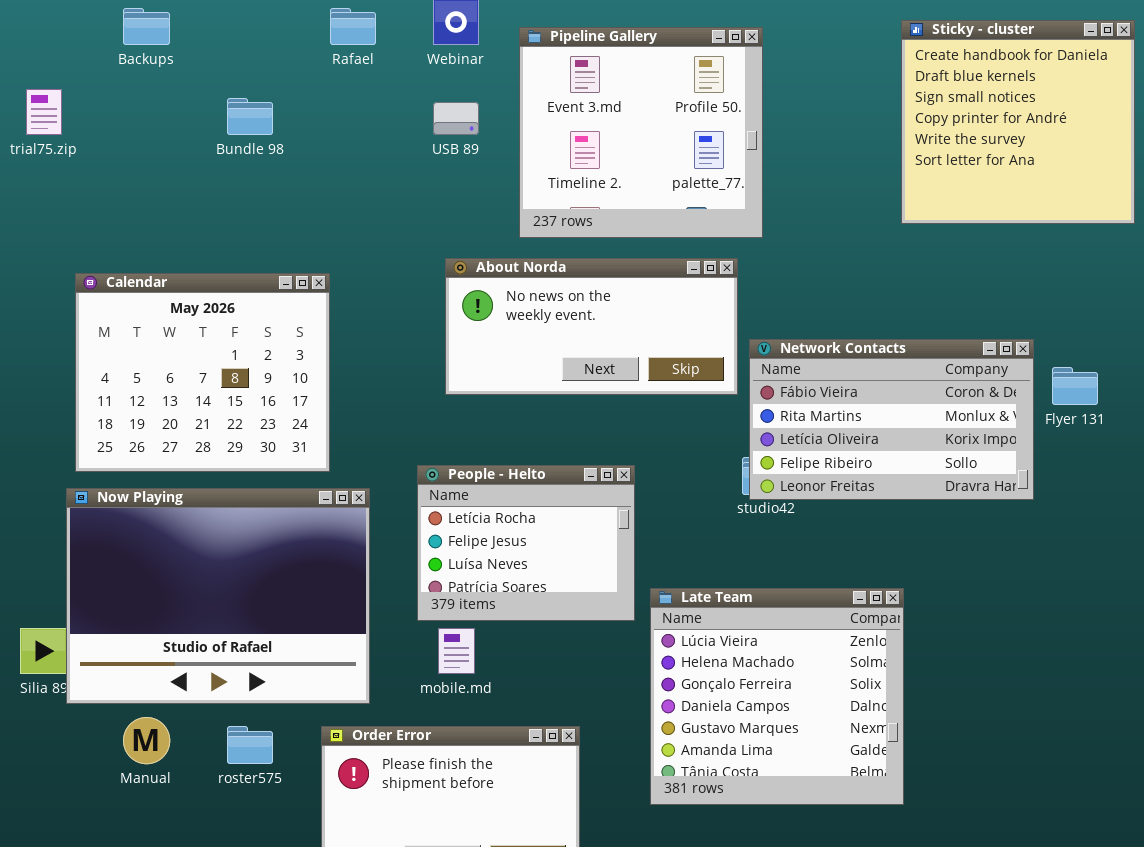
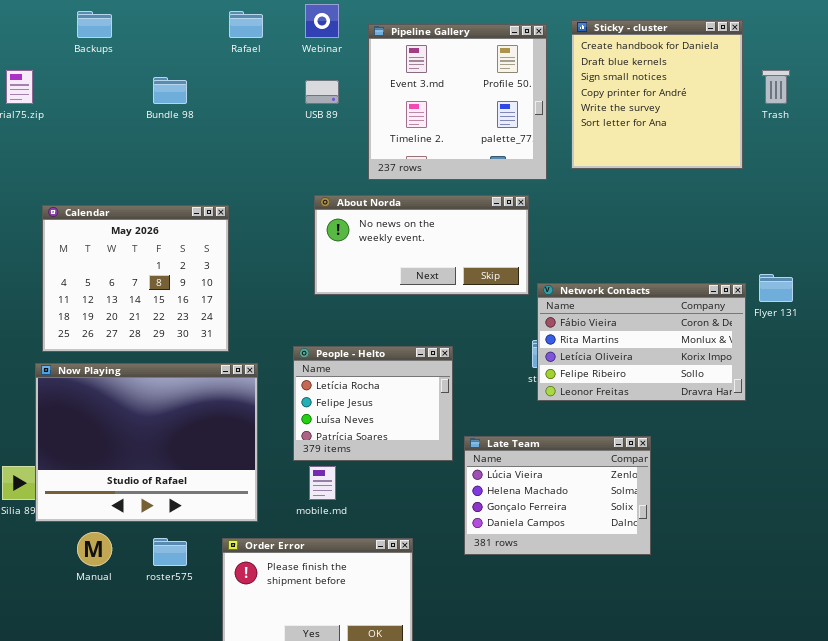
Sticky - cluster: [901,20,1135,224] -> [571,20,743,169], moved
Network Contacts: [749,339,1034,500] -> [537,283,746,401], moved
Late Team: [650,588,904,805] -> [464,436,651,555], resized

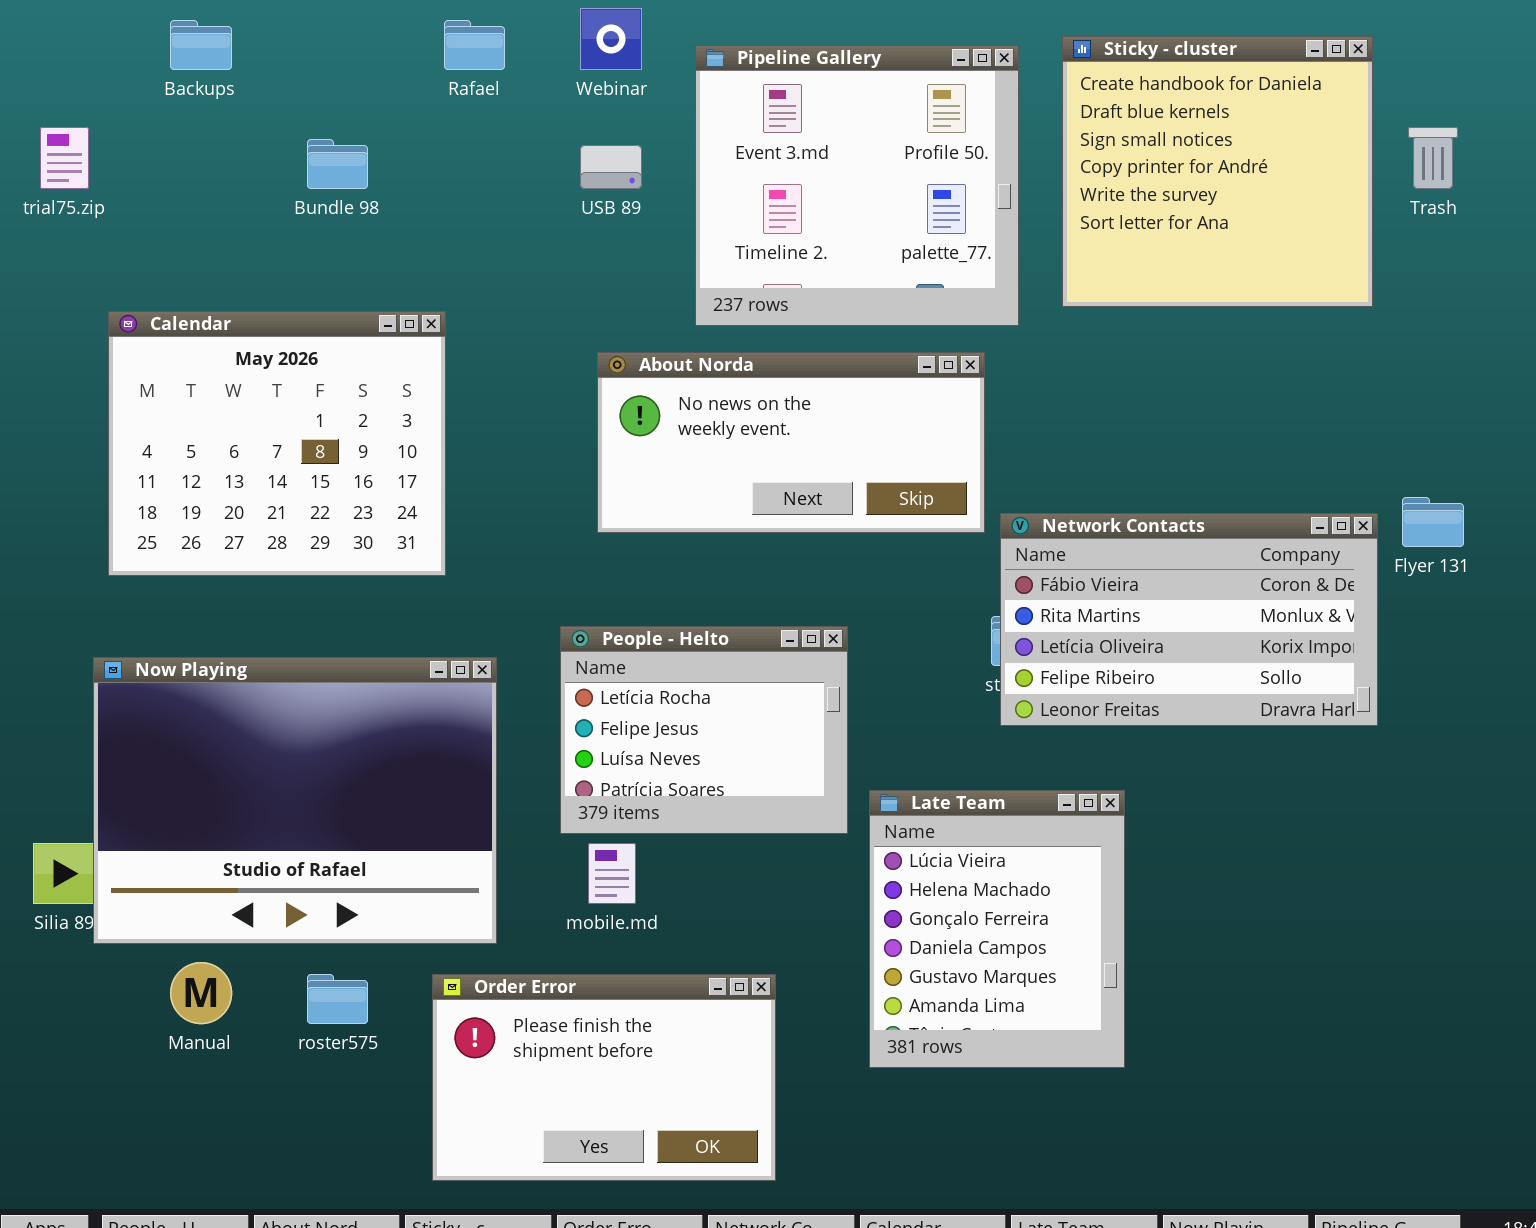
Calendar: [42,205,229,352] -> [108,311,446,576], moved
Late Team: [464,436,651,555] -> [869,790,1125,1068], resized

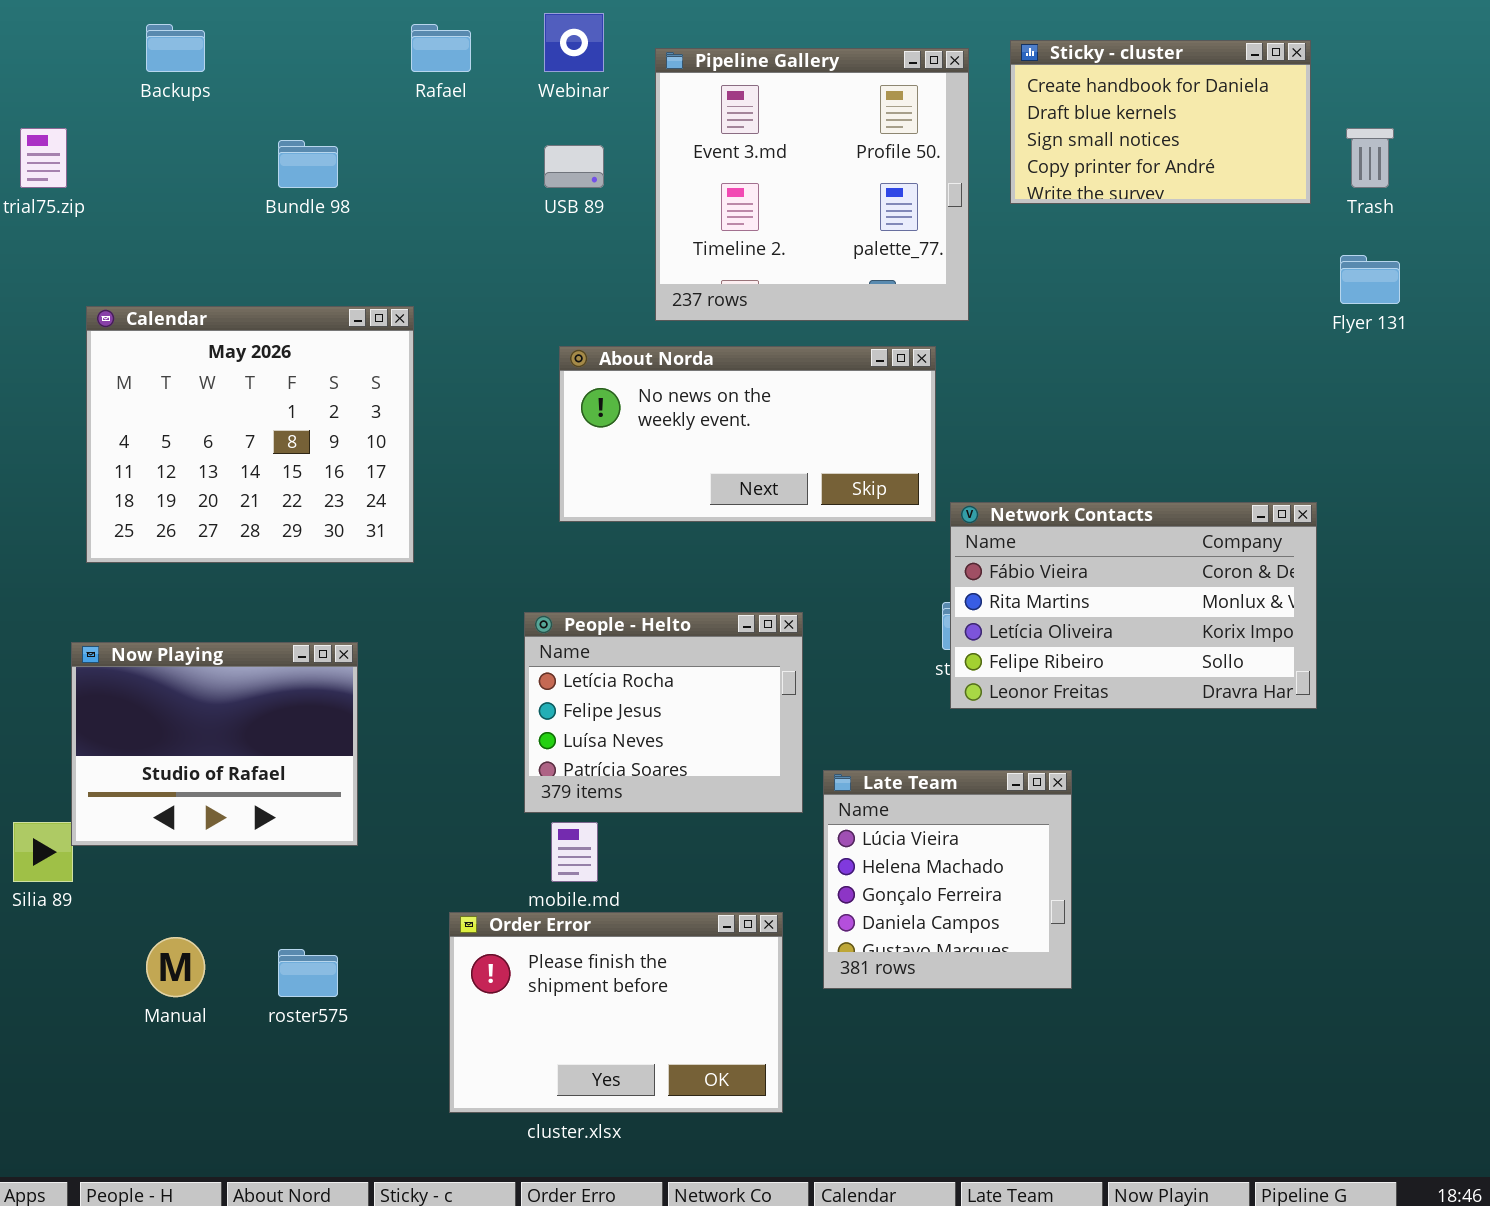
Sticky - cluster: [1062,36,1373,307] -> [1010,40,1311,204], resized
Flyer 131: [1402,497,1464,547] -> [1340,255,1400,304], moved
Now Playing: [93,657,497,944] -> [71,642,358,846], resized
Late Team: [869,790,1125,1068] -> [823,770,1072,989], resized
Order Error: [432,974,776,1181] -> [449,912,783,1113], moved

